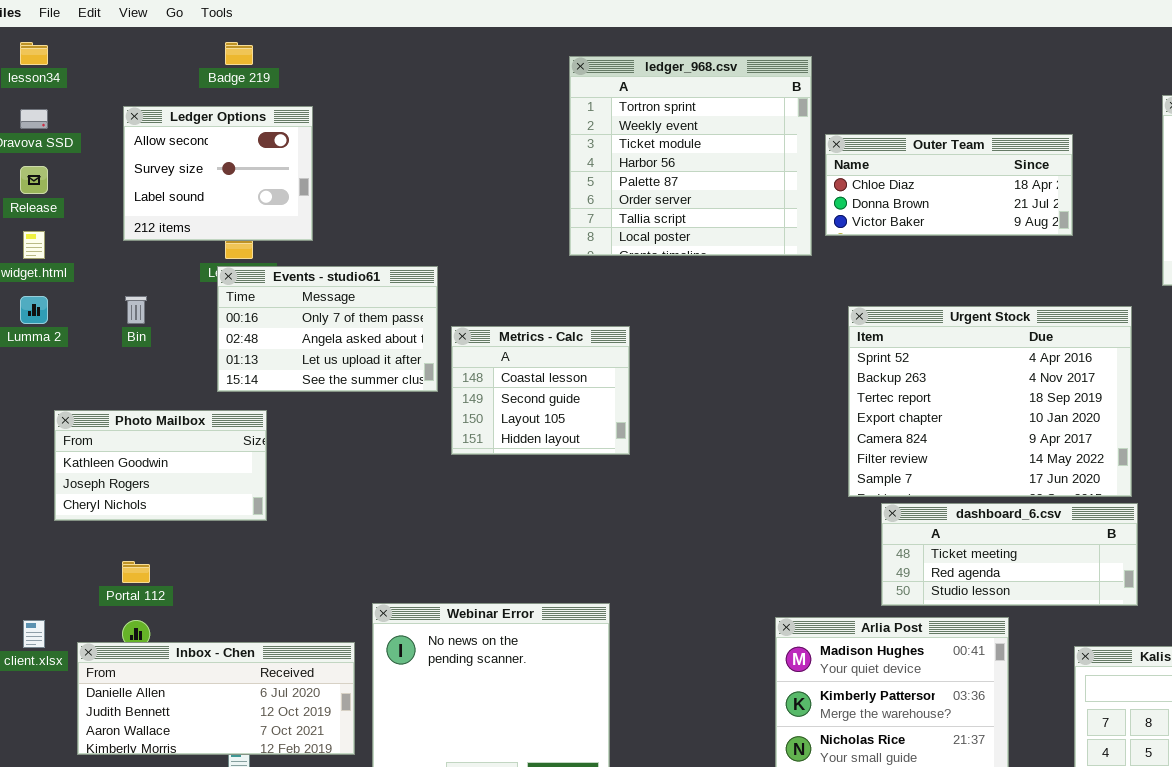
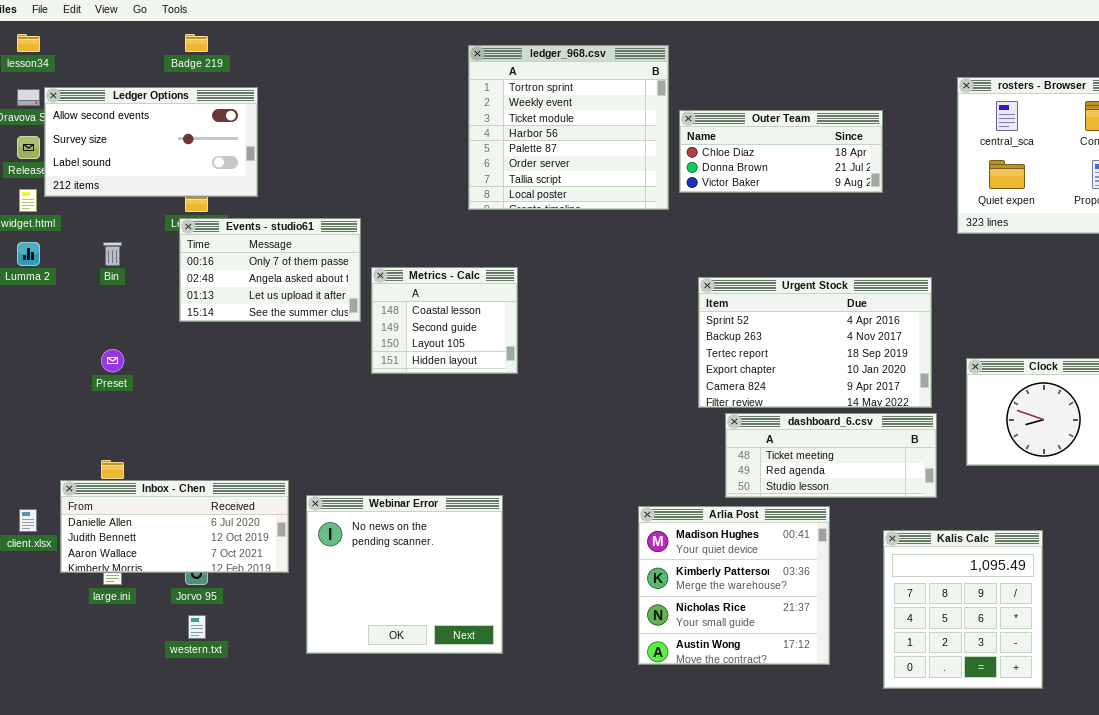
Ledger Options: [123,106,313,241] -> [44,87,258,197], resized
Urgent Stock: [848,306,1132,497] -> [698,277,932,408], resized
Photo Mailbox: [54,410,267,521] -> none, closed
Inbox - Chen: [77,642,355,755] -> [60,480,289,573], moved

